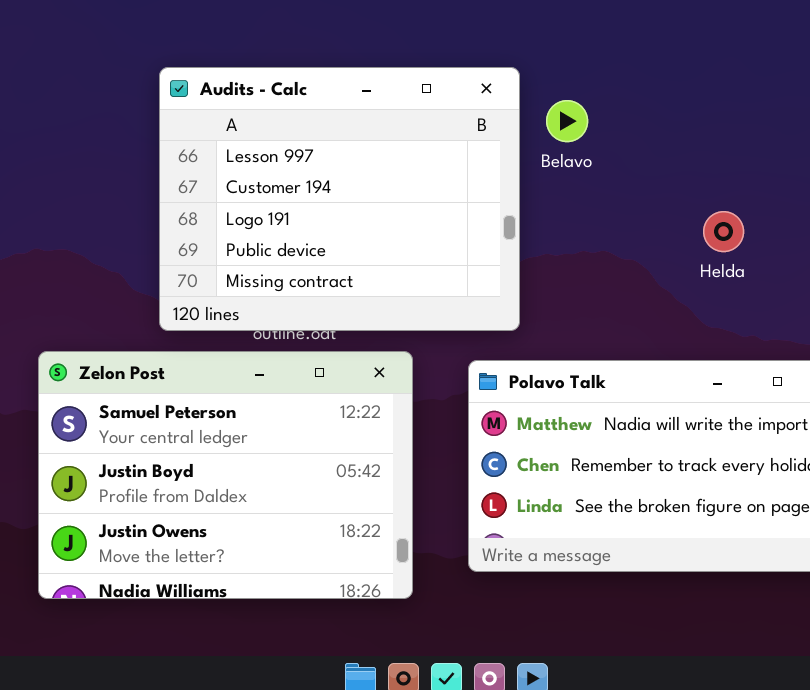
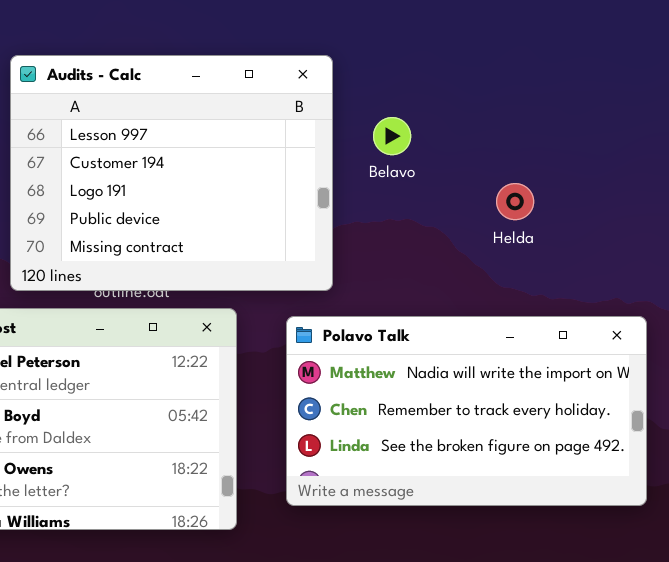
Belavo: [546,100,588,142] -> [373,117,411,155], moved

